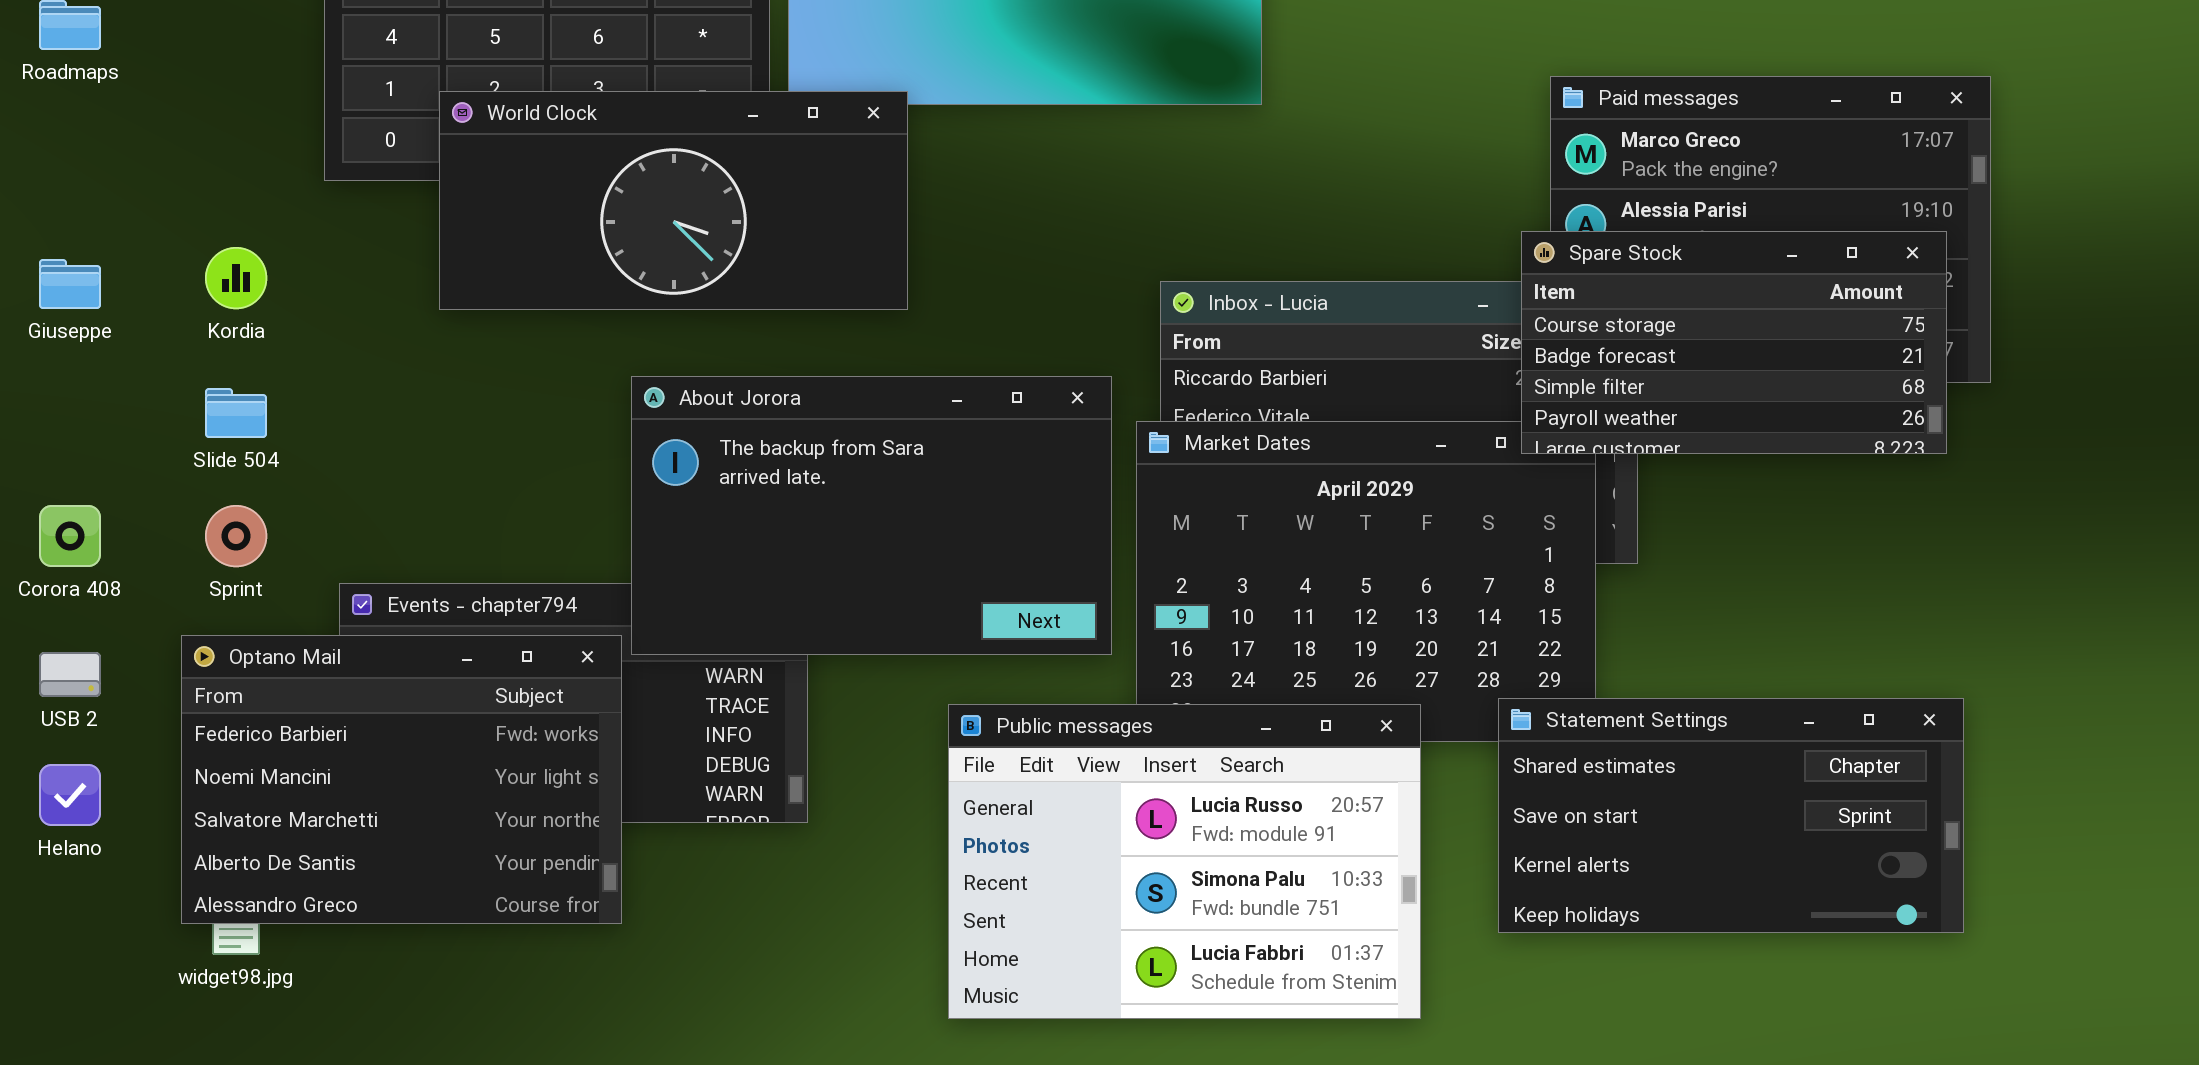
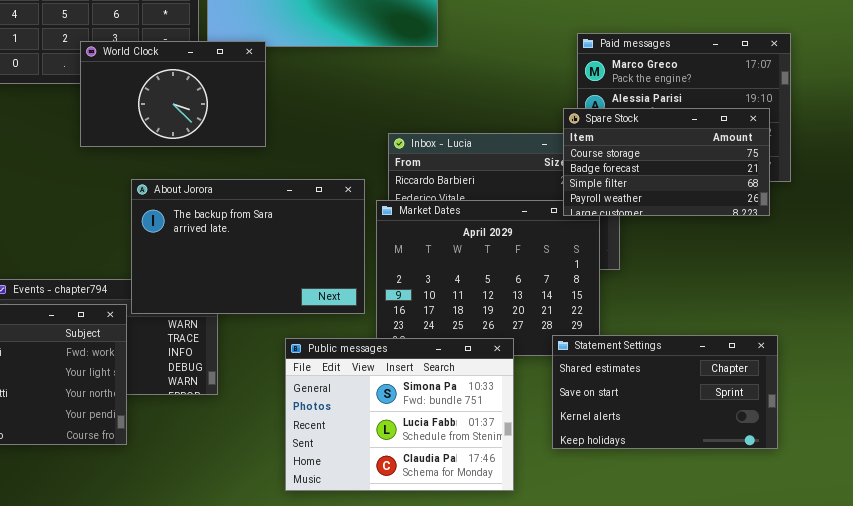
World Clock: [439,91,908,310] -> [80,41,266,147], resized
Public messages: [948,704,1421,1019] -> [285,338,514,491], scrolled down 1 row

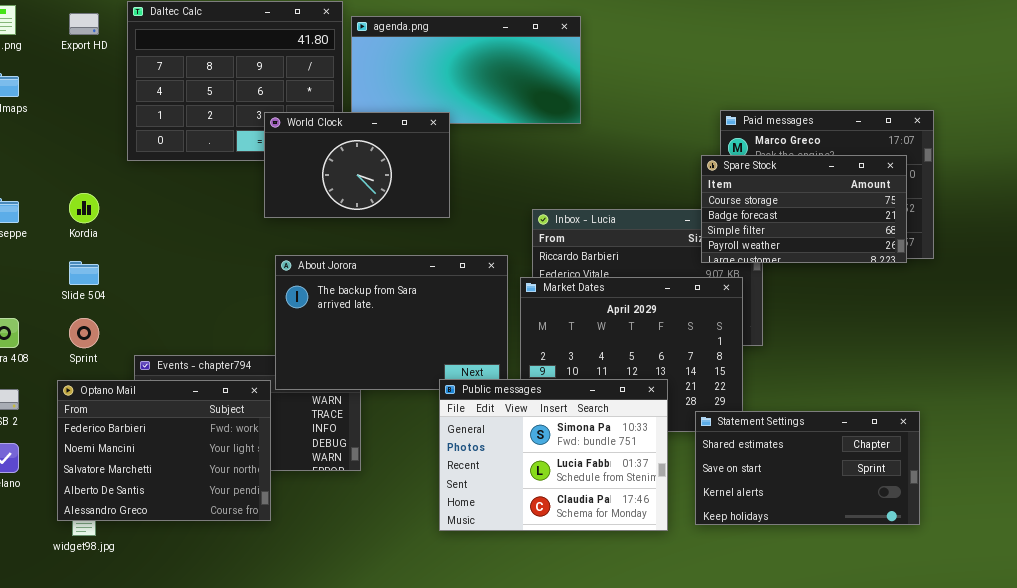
World Clock: [80,41,266,147] -> [264,112,450,218], moved
Spare Stock: [563,108,770,216] -> [701,155,907,263], moved
Public messages: [285,338,514,491] -> [439,379,668,531], moved

